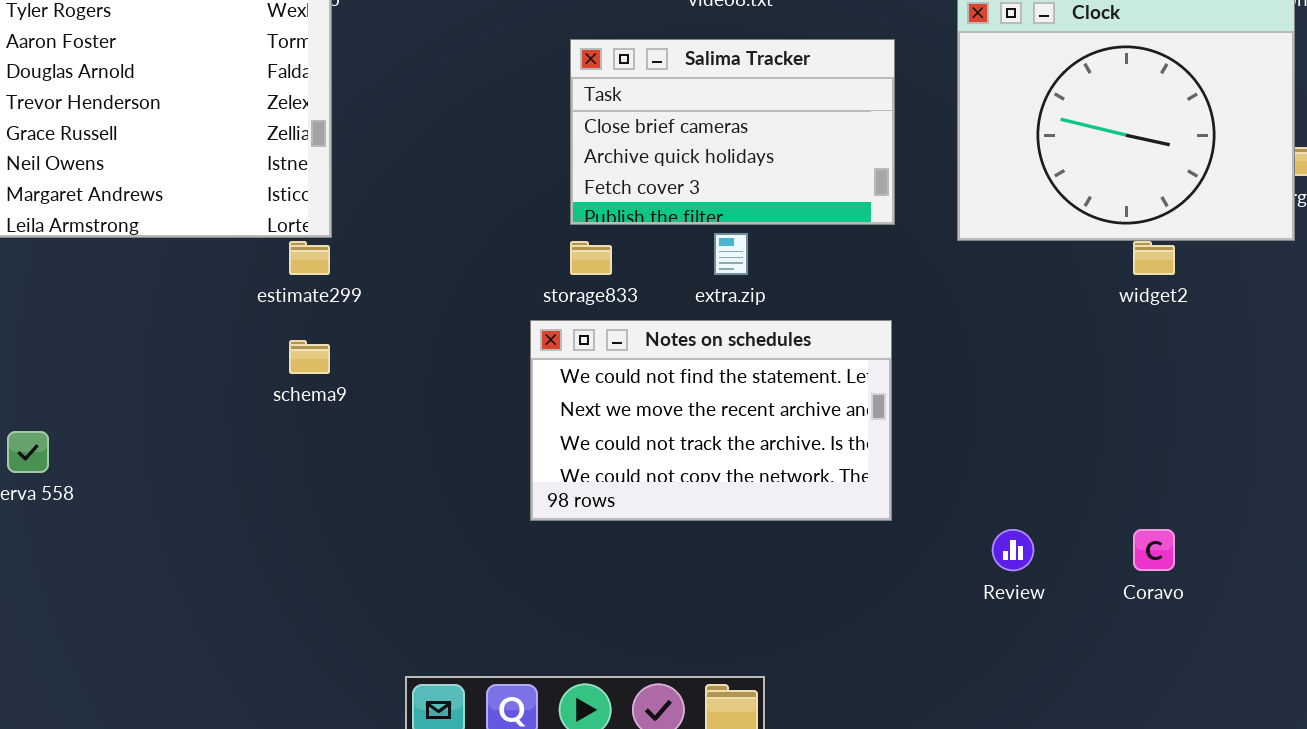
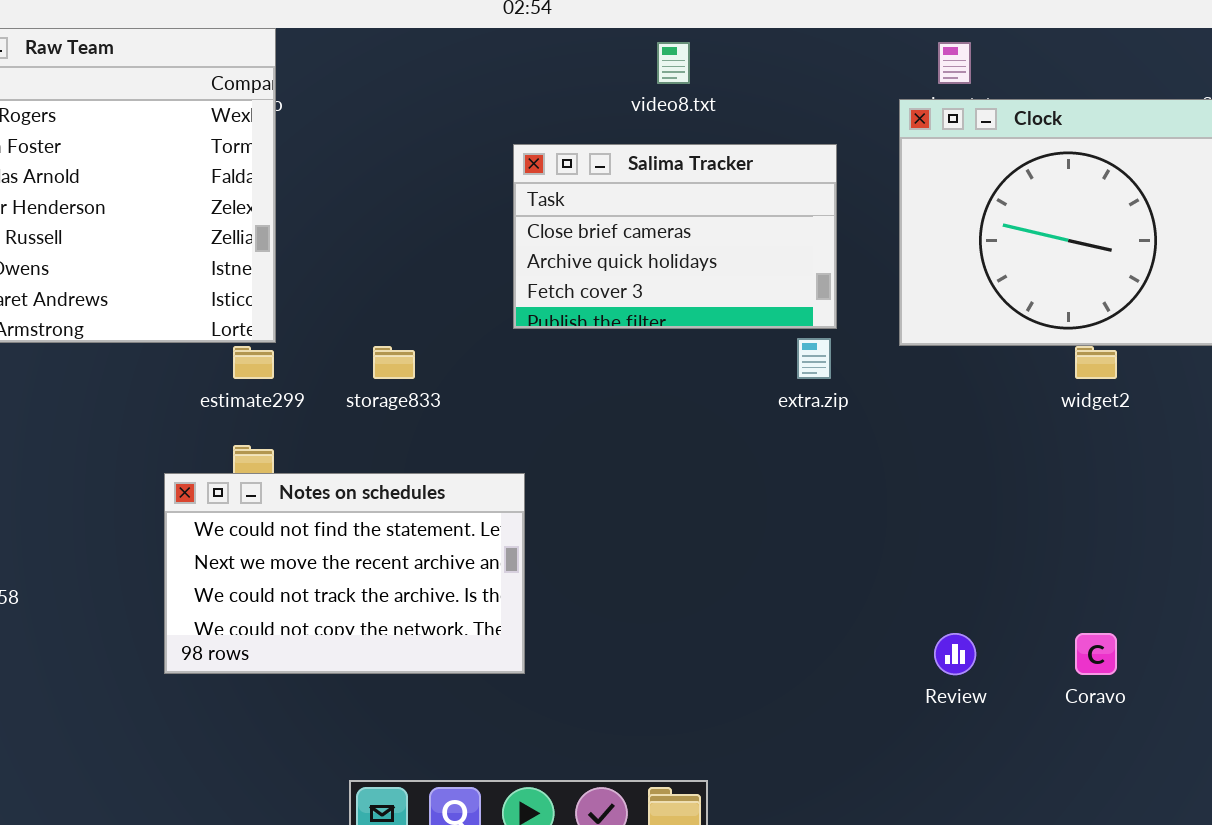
extra.zip: [714,233,748,275] -> [797,338,831,379], moved
storage833: [570,241,612,275] -> [373,346,415,379], moved
Notes on schedules: [530,320,892,521] -> [164,473,525,674], moved

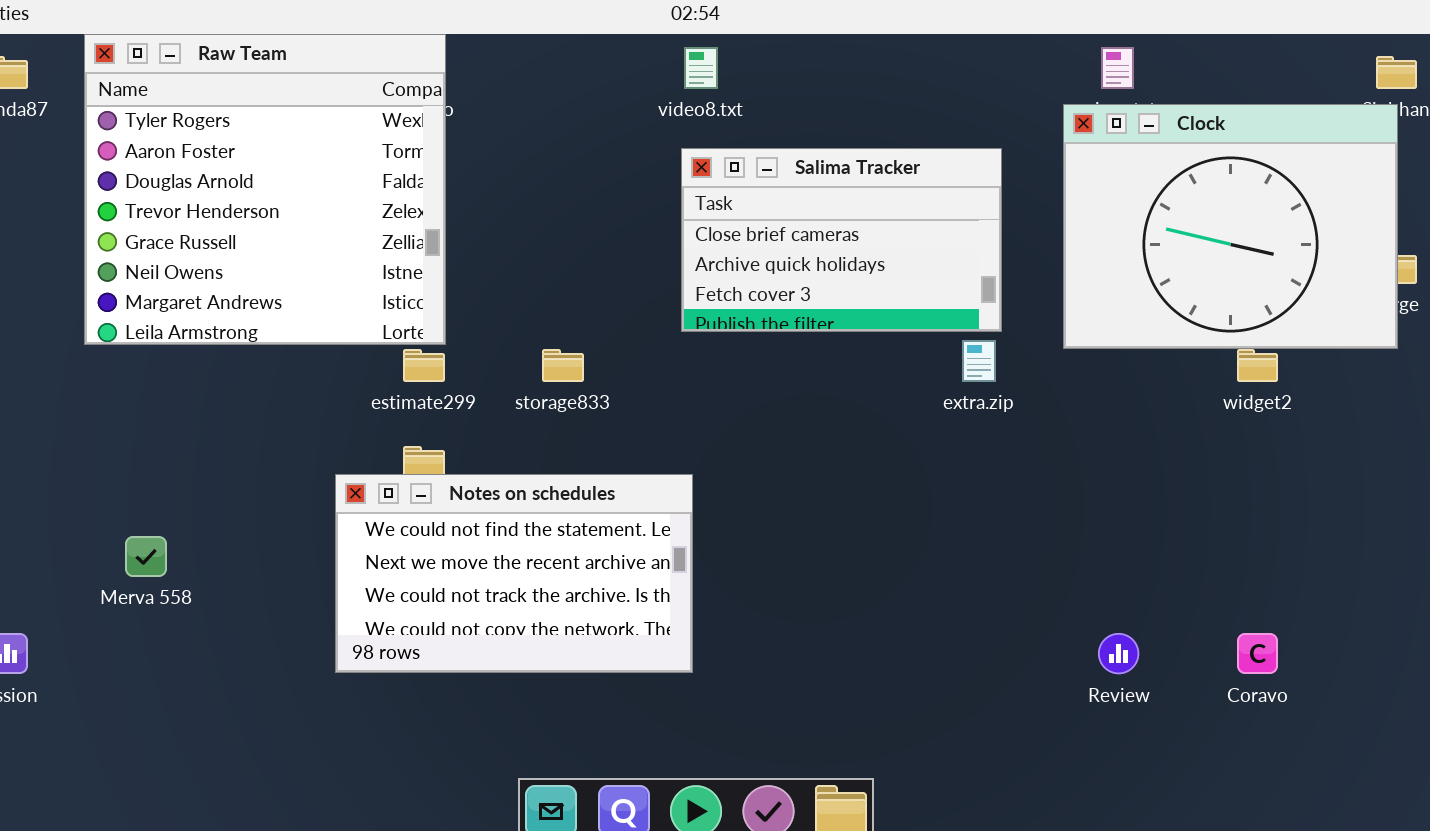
video8.txt: [657,42,690,84] -> [684,47,718,89], moved

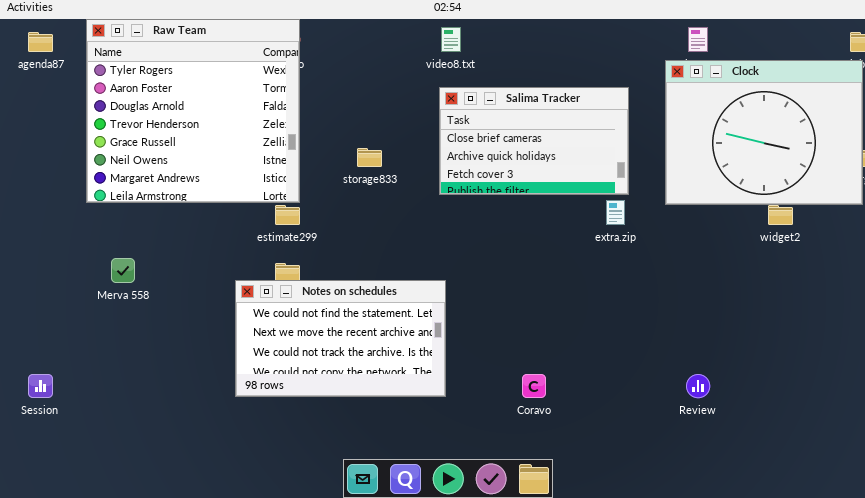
storage833: [542,349,584,382] -> [357,148,382,167], moved
Merva 558: [125,536,167,577] -> [111,258,135,283], moved
Coravo: [1237,633,1278,674] -> [522,374,546,398], moved

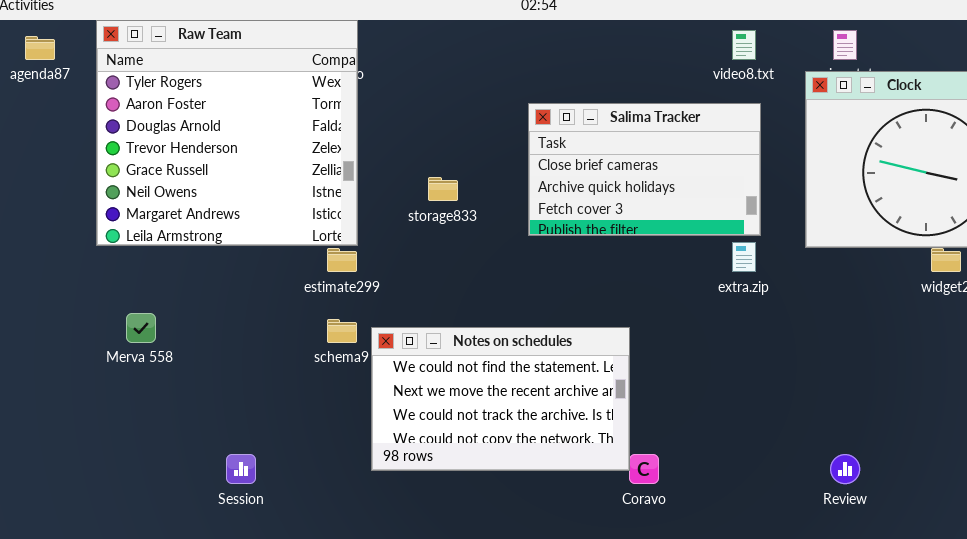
video8.txt: [441,27,461,52] -> [732,30,756,60], moved
Notes on schedules: [235,280,446,397] -> [371,327,630,471], moved
Session: [28,374,53,398] -> [226,454,256,484], moved

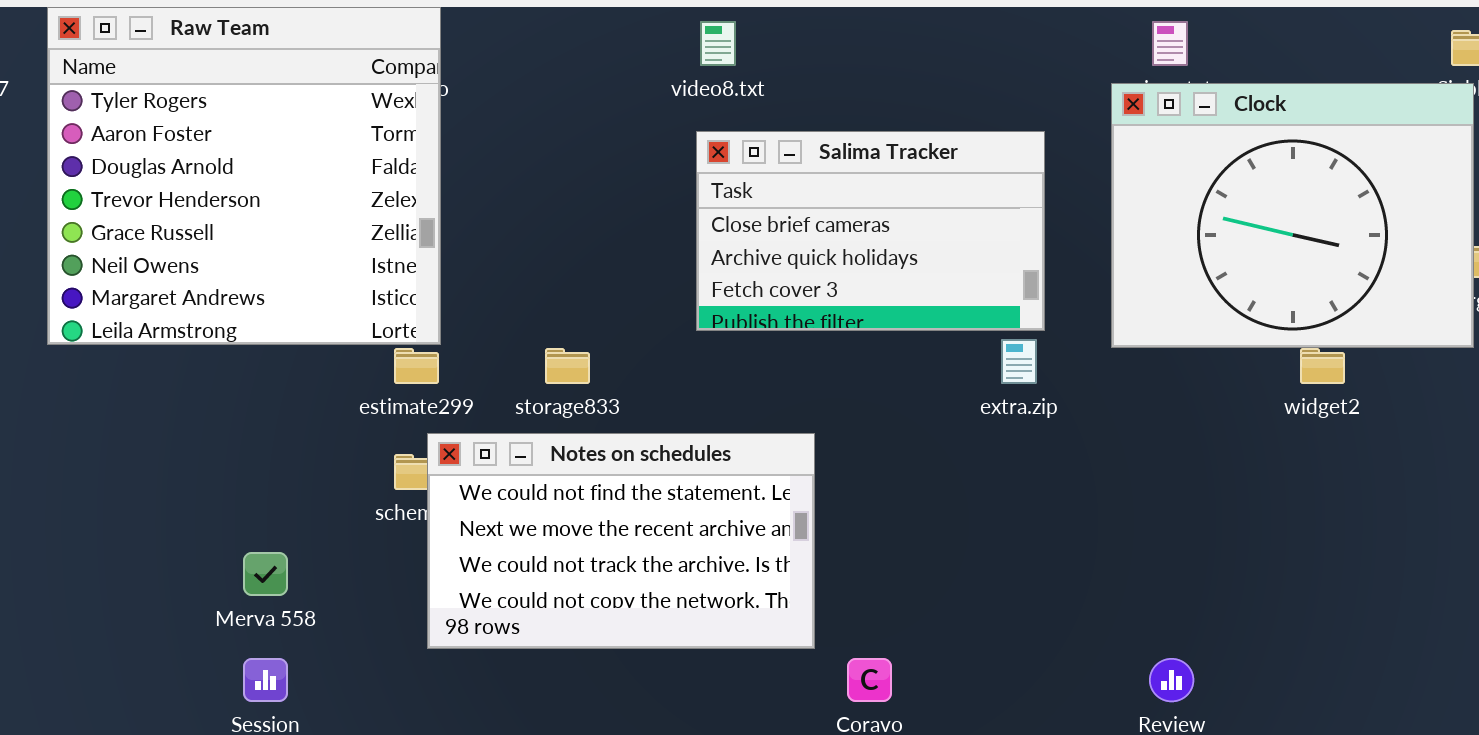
video8.txt: [732,30,756,60] -> [700,21,736,66], moved
storage833: [428,177,458,201] -> [545,348,590,384], moved
Merva 558: [126,313,156,343] -> [243,552,288,596], moved
Notes on schedules: [371,327,630,471] -> [427,433,815,649], moved

